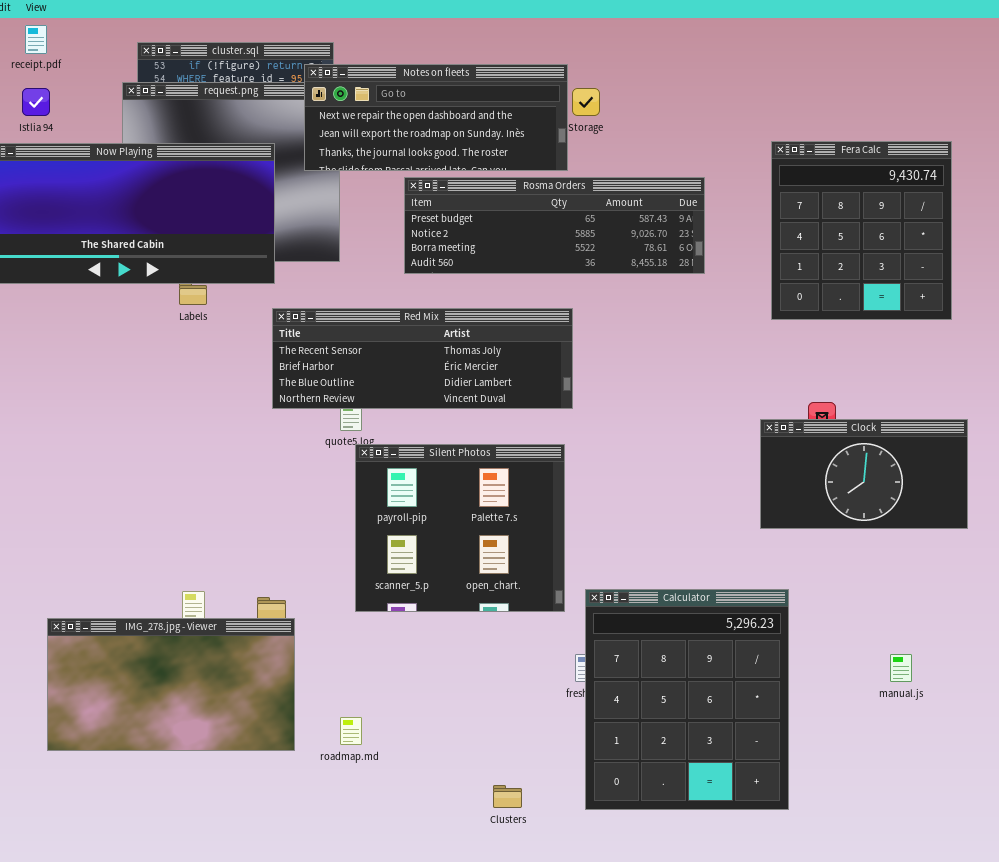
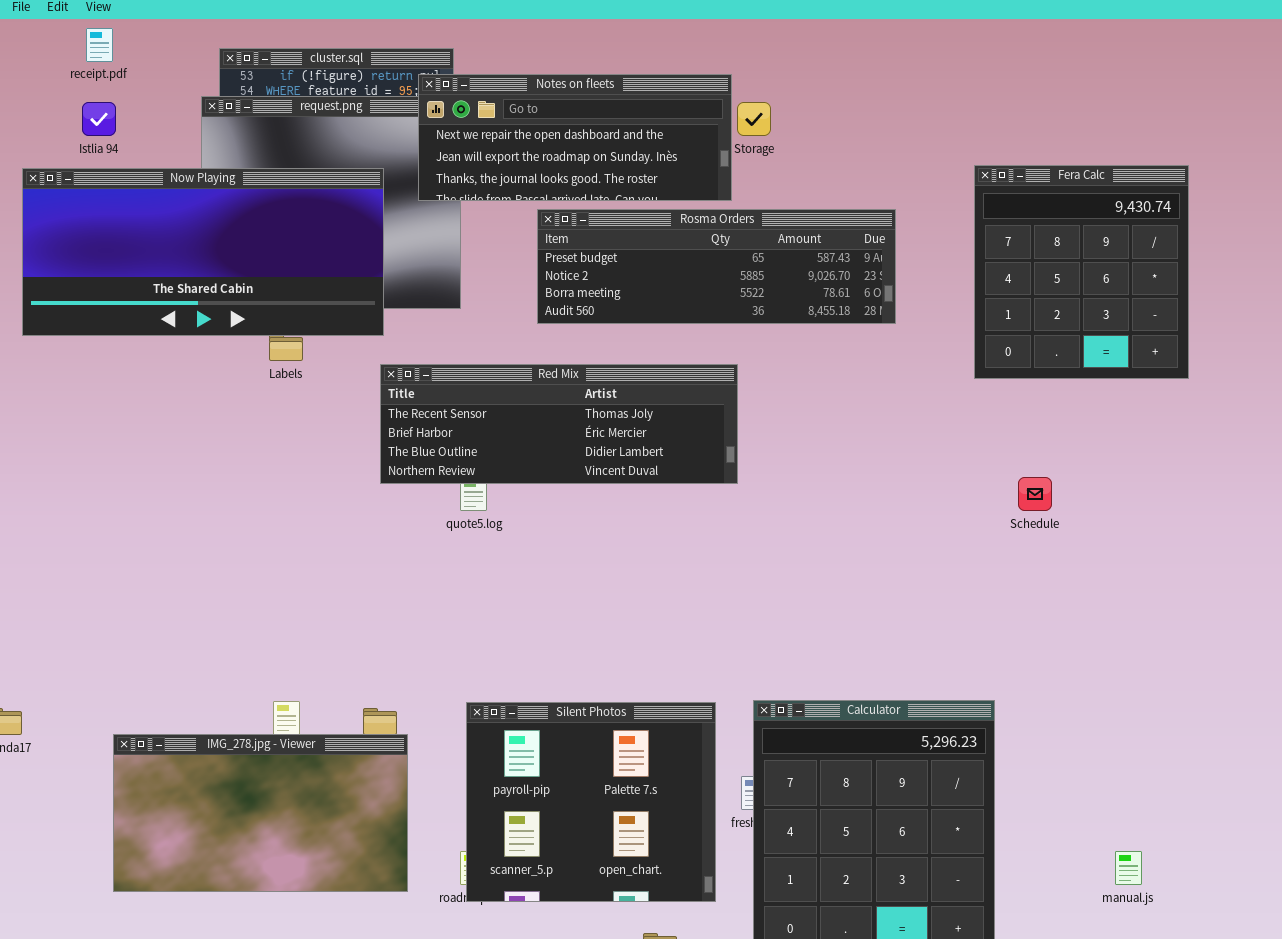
Clock: [760,419,968,529] -> none, closed
Silent Photos: [355,444,565,612] -> [466,702,716,902], moved
manual.js: [890,654,912,682] -> [1115,851,1142,885], moved

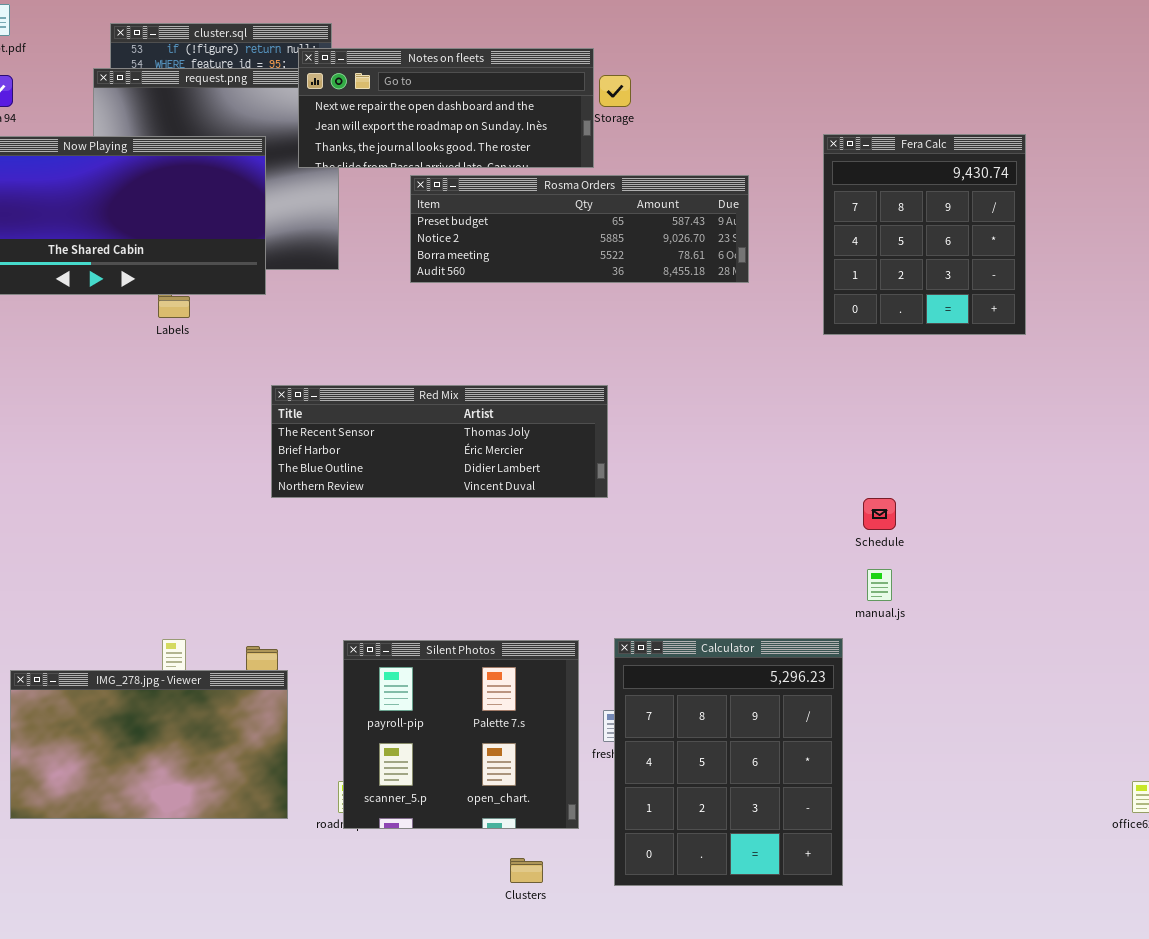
Red Mix: [380,364,738,484] -> [271,385,608,498], moved
Schedule: [1018,477,1052,511] -> [863,498,896,530], moved
manual.js: [1115,851,1142,885] -> [867,569,892,601], moved

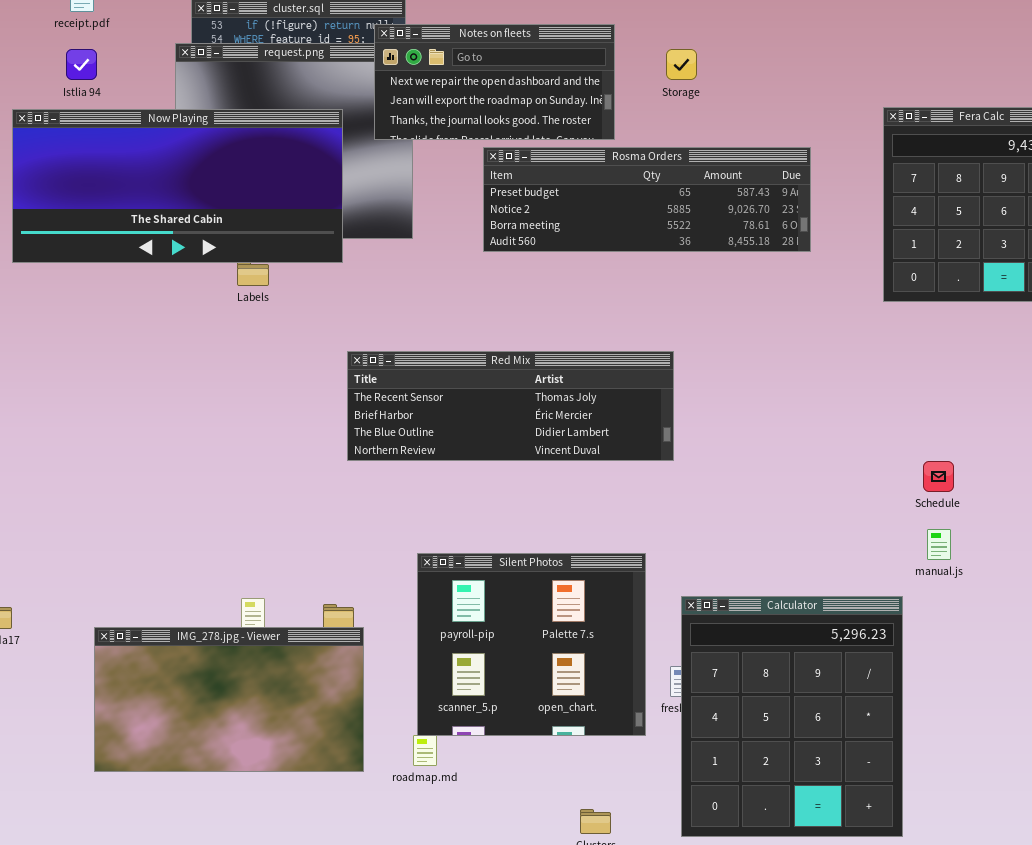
Notes on fleets: [298,48,594,168] -> [374,24,615,140], resized
Silent Photos: [343,640,579,829] -> [417,553,646,736], moved

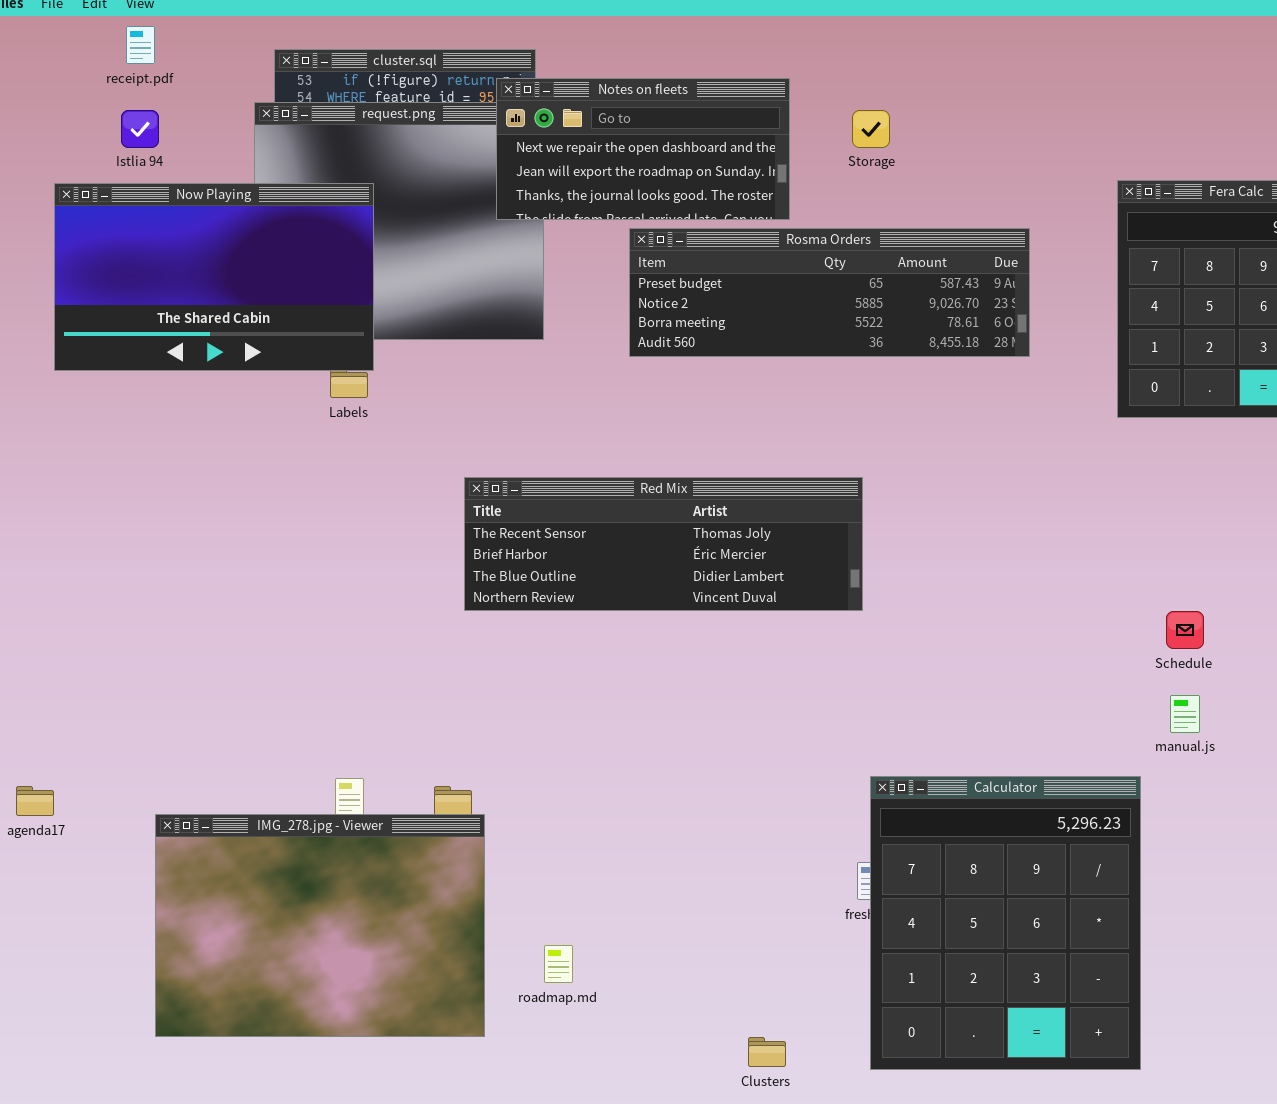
Now Playing: [12,109,343,263] -> [54,183,374,371], resized
Silent Photos: [417,553,646,736] -> none, closed
IMG_278.jpg - Viewer: [94,627,364,772] -> [155,814,485,1037], resized

